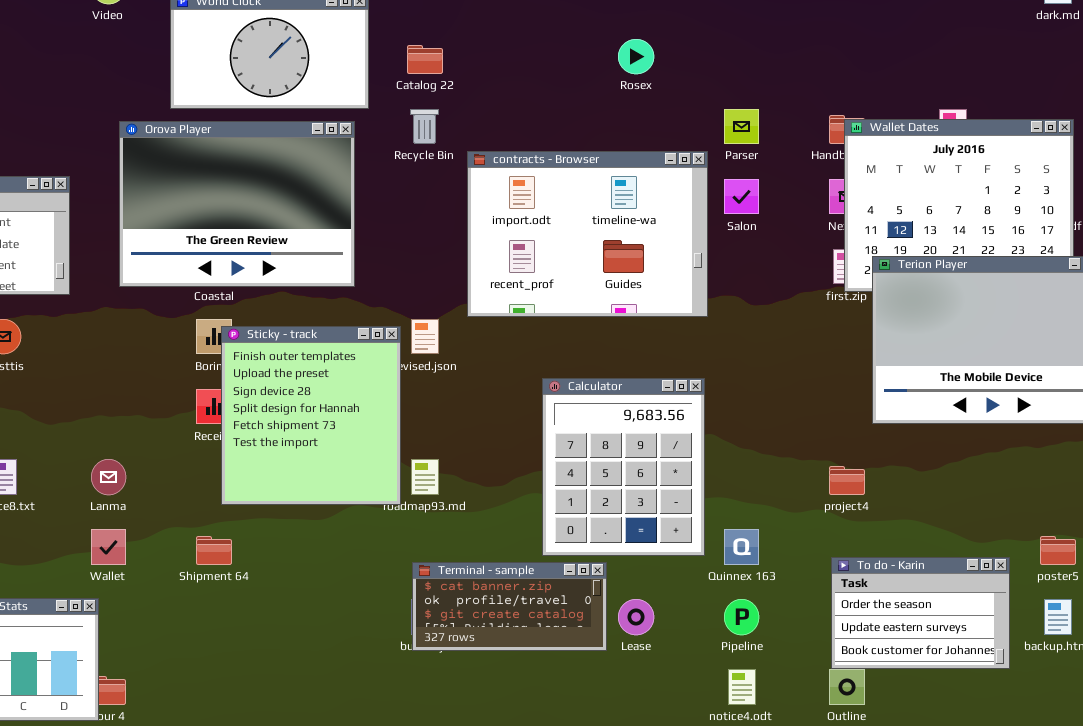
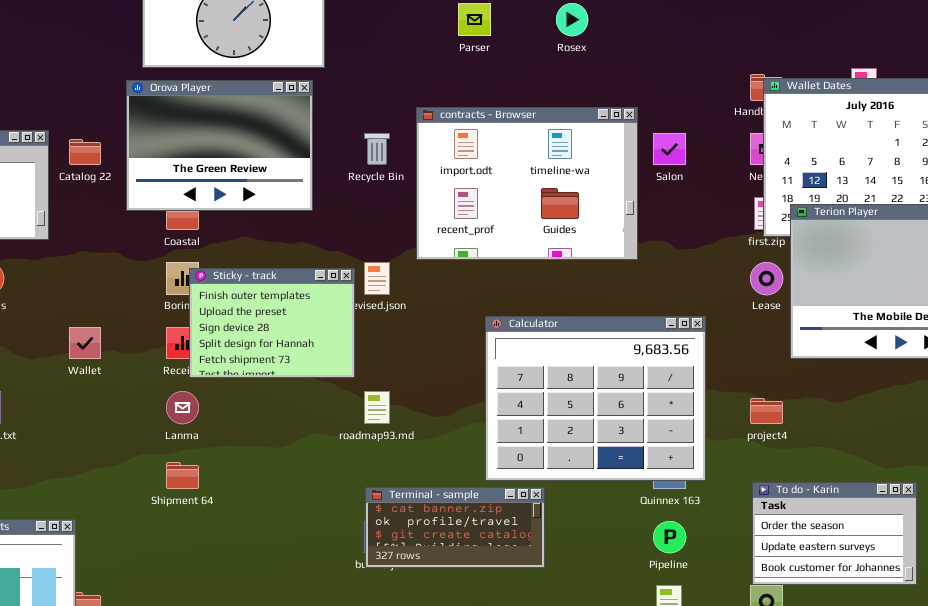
Catalog 22: [407,45,443,74] -> [69,139,101,165], moved
Recycle Bin: [410,109,439,144] -> [364,133,390,165], moved
Parser: [724,109,759,144] -> [458,3,491,36], moved
Orova Player: [119,121,355,287] -> [126,80,313,211], resized
Sticky - track: [221,326,401,505] -> [189,268,355,378], resized
Calculator: [542,378,705,556] -> [485,316,706,481], resized
Lanma: [91,459,126,495] -> [166,391,199,424], moved
Wallet: [91,529,126,565] -> [69,327,101,359], moved
Lease: [618,599,654,635] -> [750,262,783,295], moved

